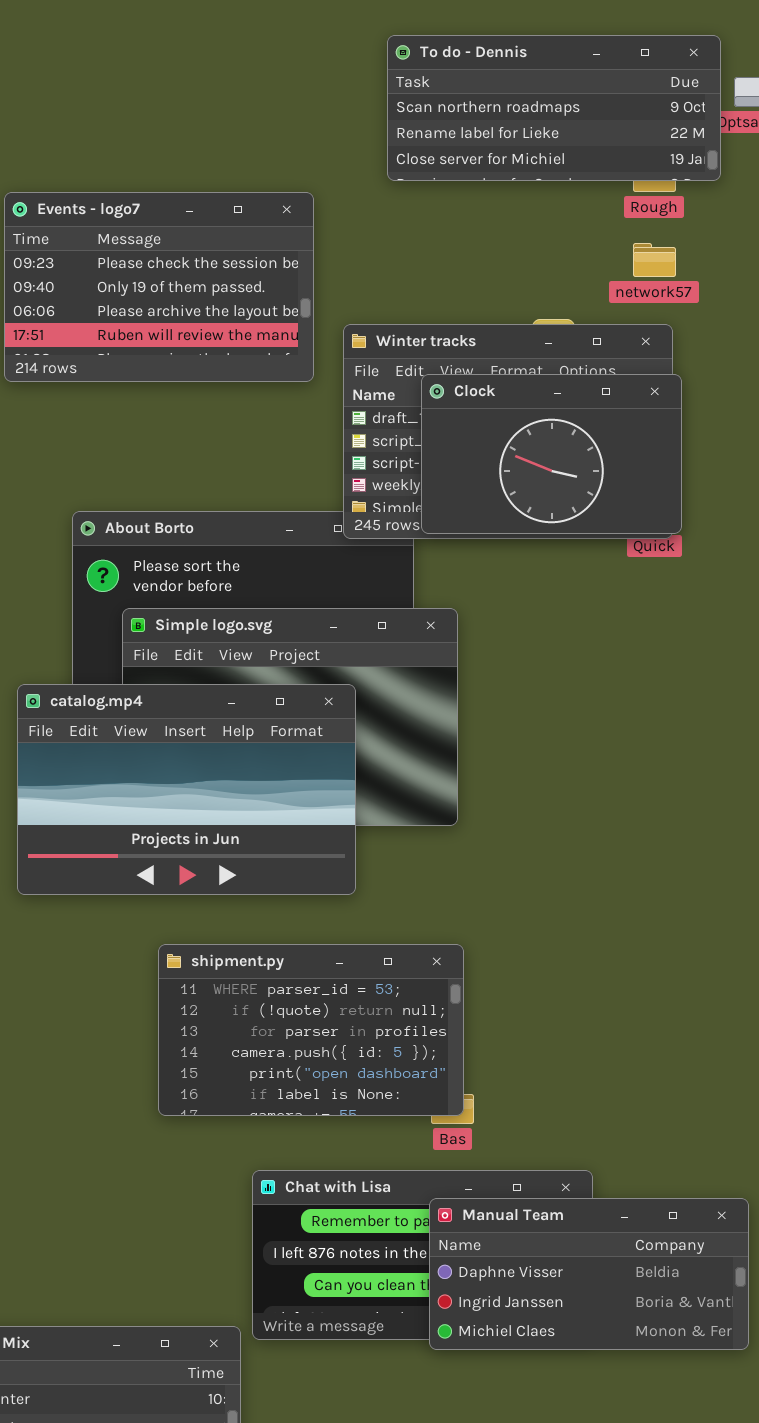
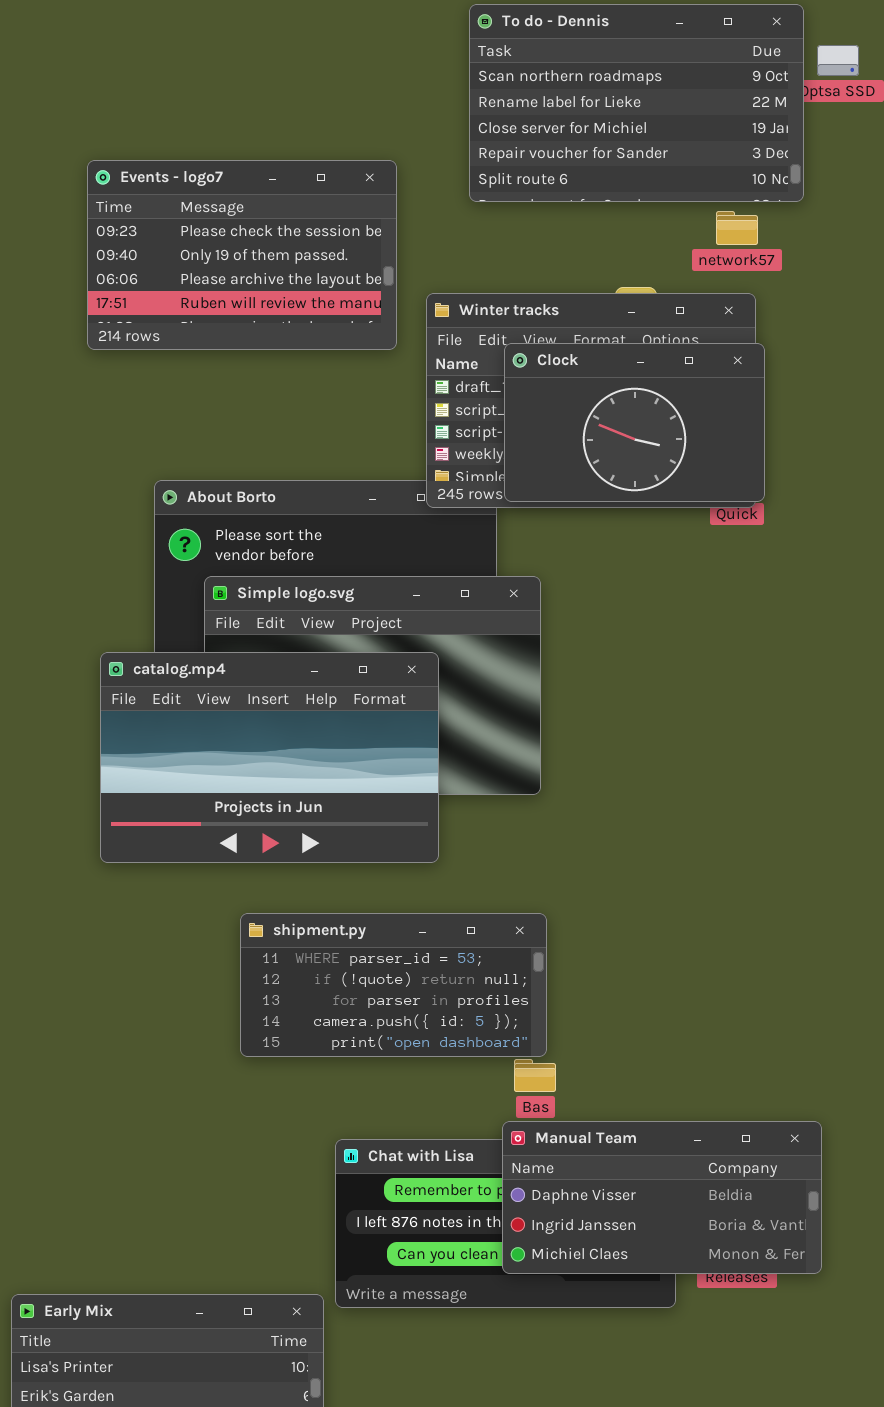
To do - Dennis: [387,35,721,181] -> [469,4,804,202], resized
shipment.py: [158,944,464,1116] -> [240,913,547,1057], resized
Manual Team: [429,1198,749,1350] -> [502,1121,822,1274], moved

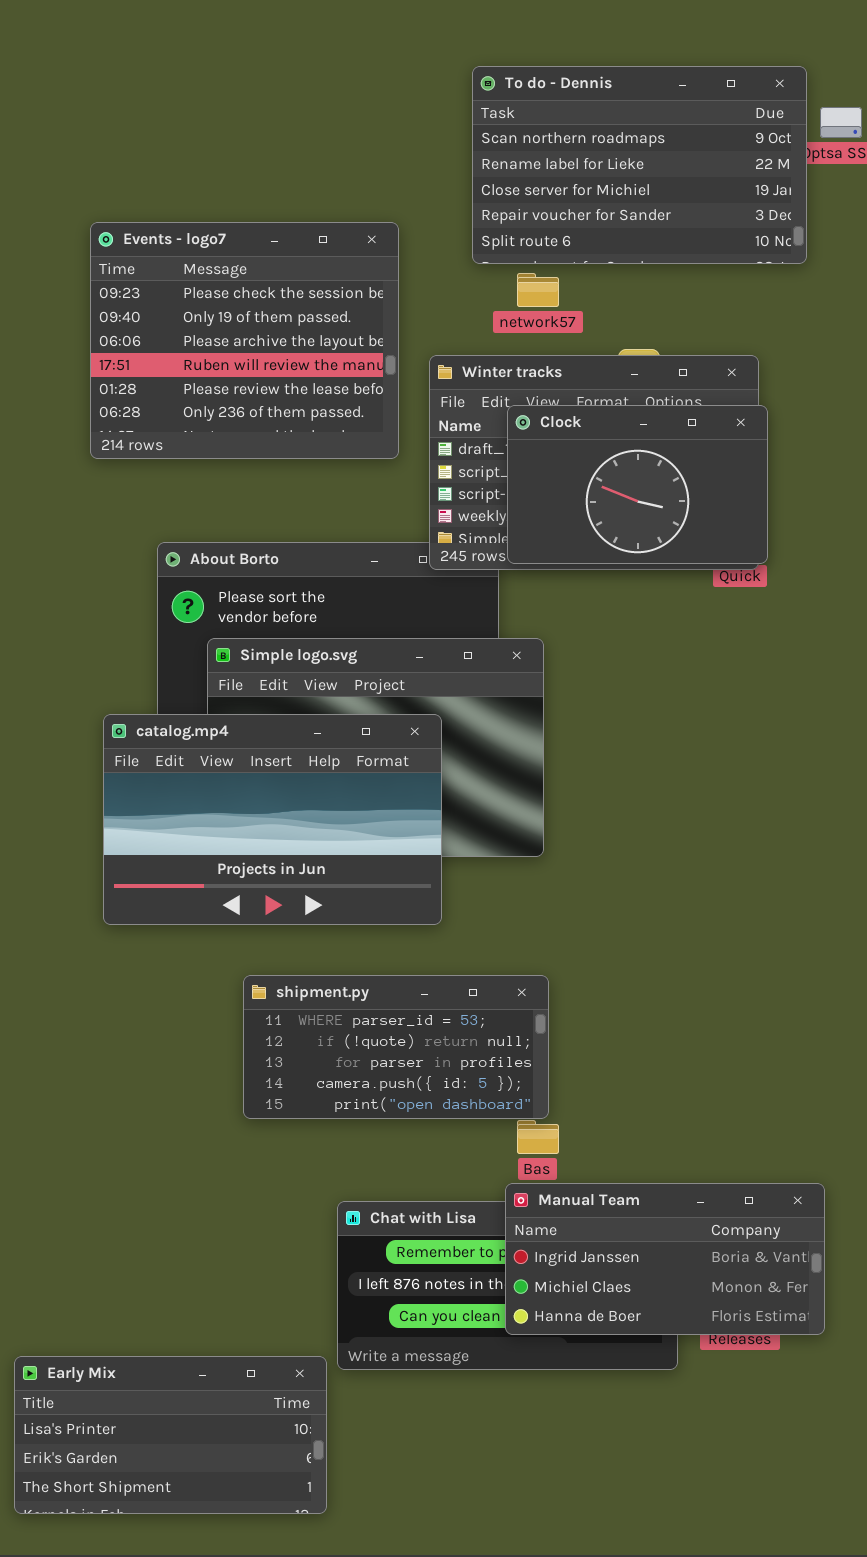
Events - logo7: [87,160,397,350] -> [90,222,399,459], resized
network57: [716,211,758,245] -> [517,273,559,307], moved
Manual Team: [502,1121,822,1274] -> [505,1183,825,1335], scrolled down 1 row

